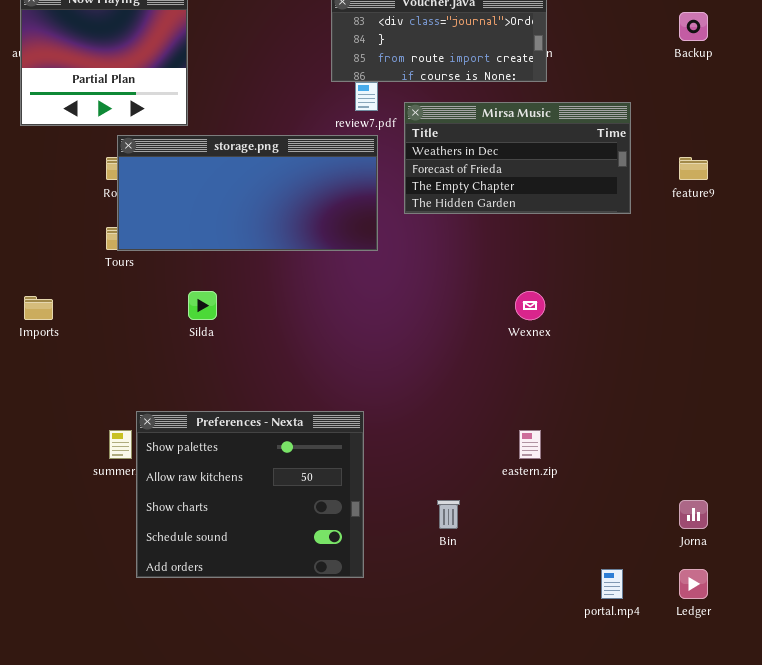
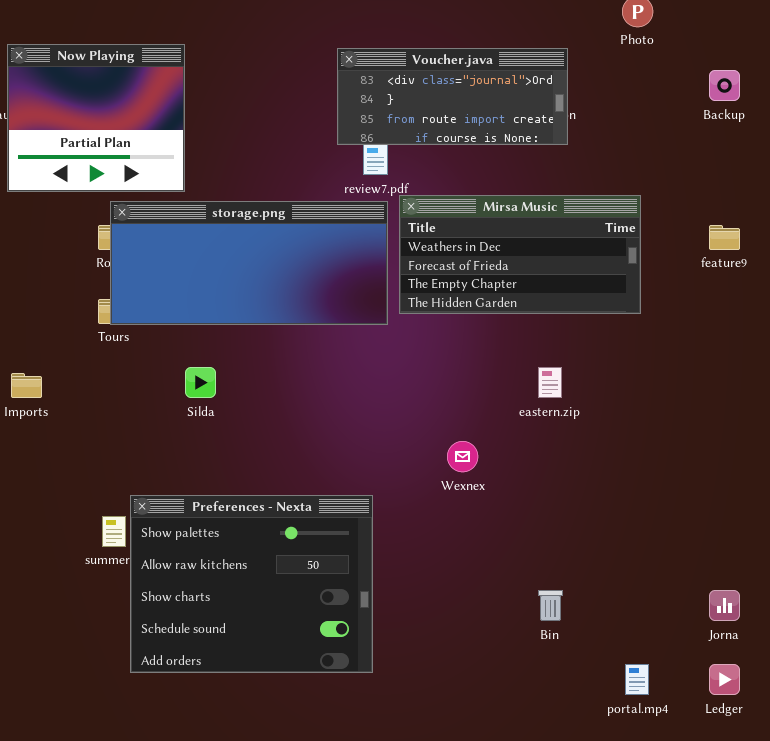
Mirsa Music: [404,102,631,214] -> [399,195,641,314], moved
Wexnex: [515,291,545,320] -> [447,441,478,472], moved
eastern.zip: [519,430,541,459] -> [538,367,562,398], moved
Bin: [437,500,460,529] -> [538,590,563,621], moved

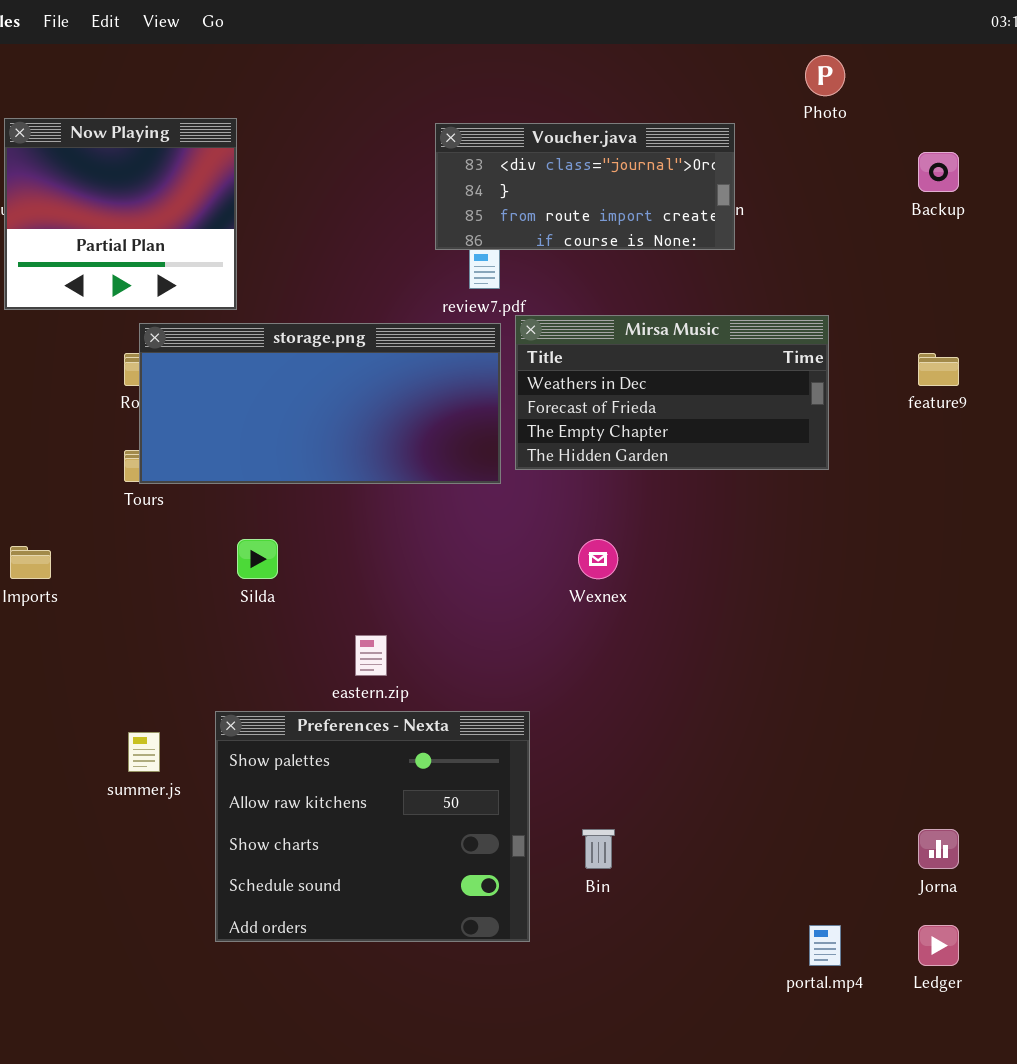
eastern.zip: [538,367,562,398] -> [355,635,387,676], moved
Wexnex: [447,441,478,472] -> [578,539,618,579], moved
Preferences - Nexta: [130,495,373,673] -> [215,711,530,942], moved
Bin: [538,590,563,621] -> [582,829,615,869], moved

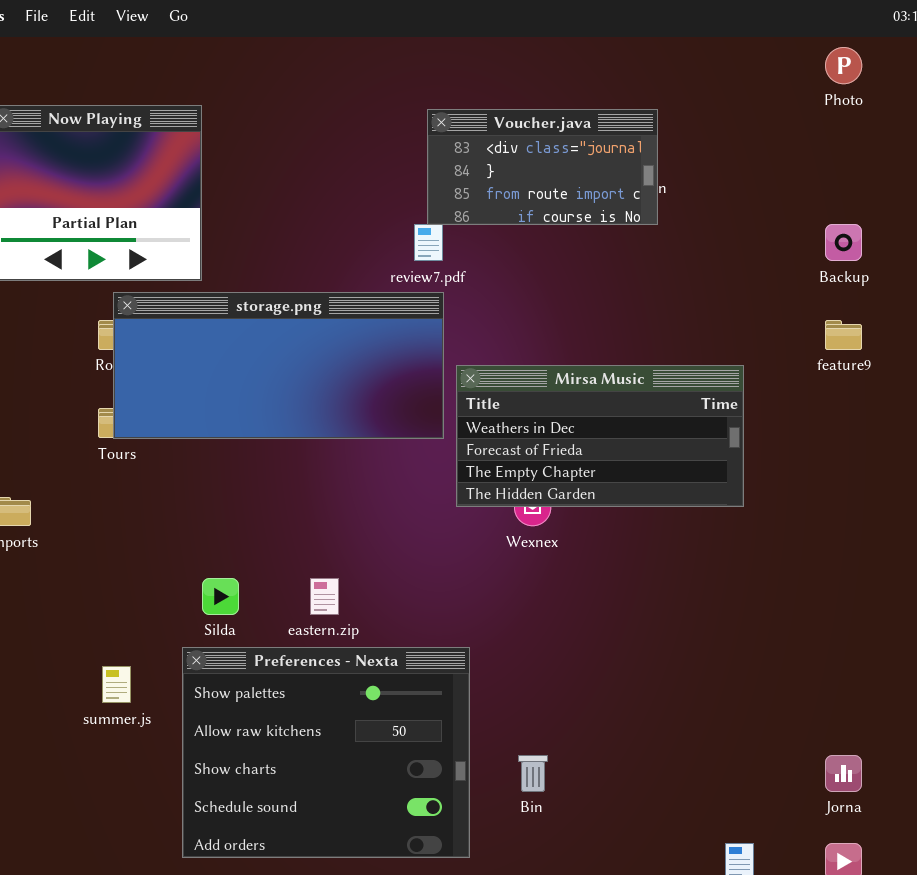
Photo: [805,55,845,96] -> [825,47,862,84], moved
Voucher.java: [435,123,735,250] -> [427,109,658,225], resized
Backup: [918,152,959,192] -> [825,224,862,261], moved
Mirsa Music: [515,315,829,470] -> [456,365,744,507], moved
Silda: [237,539,278,579] -> [202,578,239,615], moved

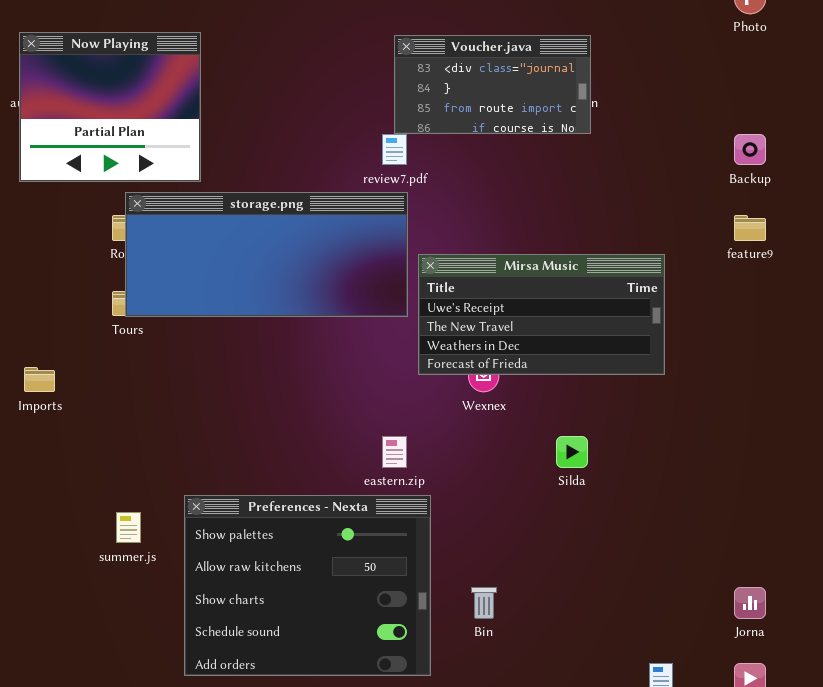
Mirsa Music: [456,365,744,507] -> [418,254,665,375], scrolled up 2 rows
Silda: [202,578,239,615] -> [556,436,588,468], moved
eastern.zip: [310,578,339,615] -> [382,436,407,468], moved

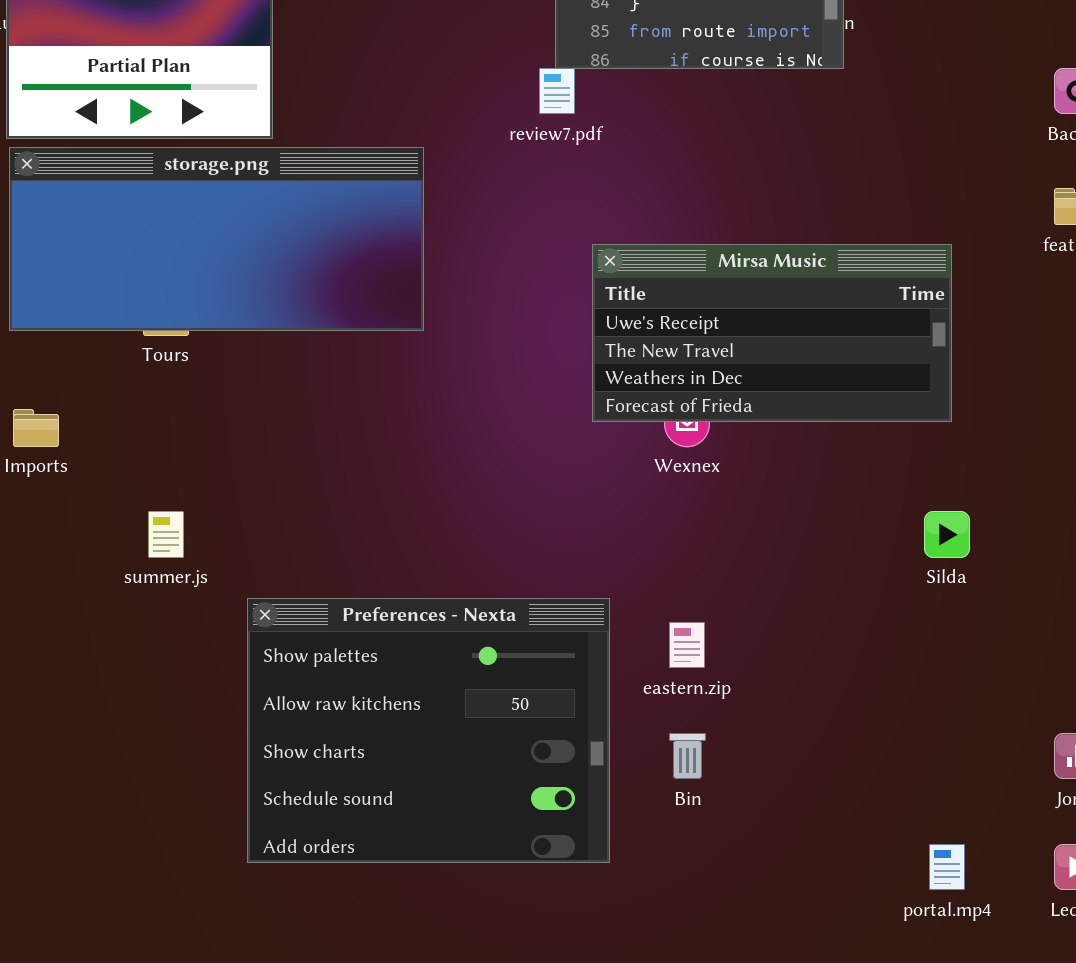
storage.png: [125,192,408,317] -> [9,147,424,331], moved
eastern.zip: [382,436,407,468] -> [669,622,705,668], moved
Silda: [556,436,588,468] -> [924,511,970,558], moved
summer.js: [116,512,141,543] -> [148,511,184,558], moved

